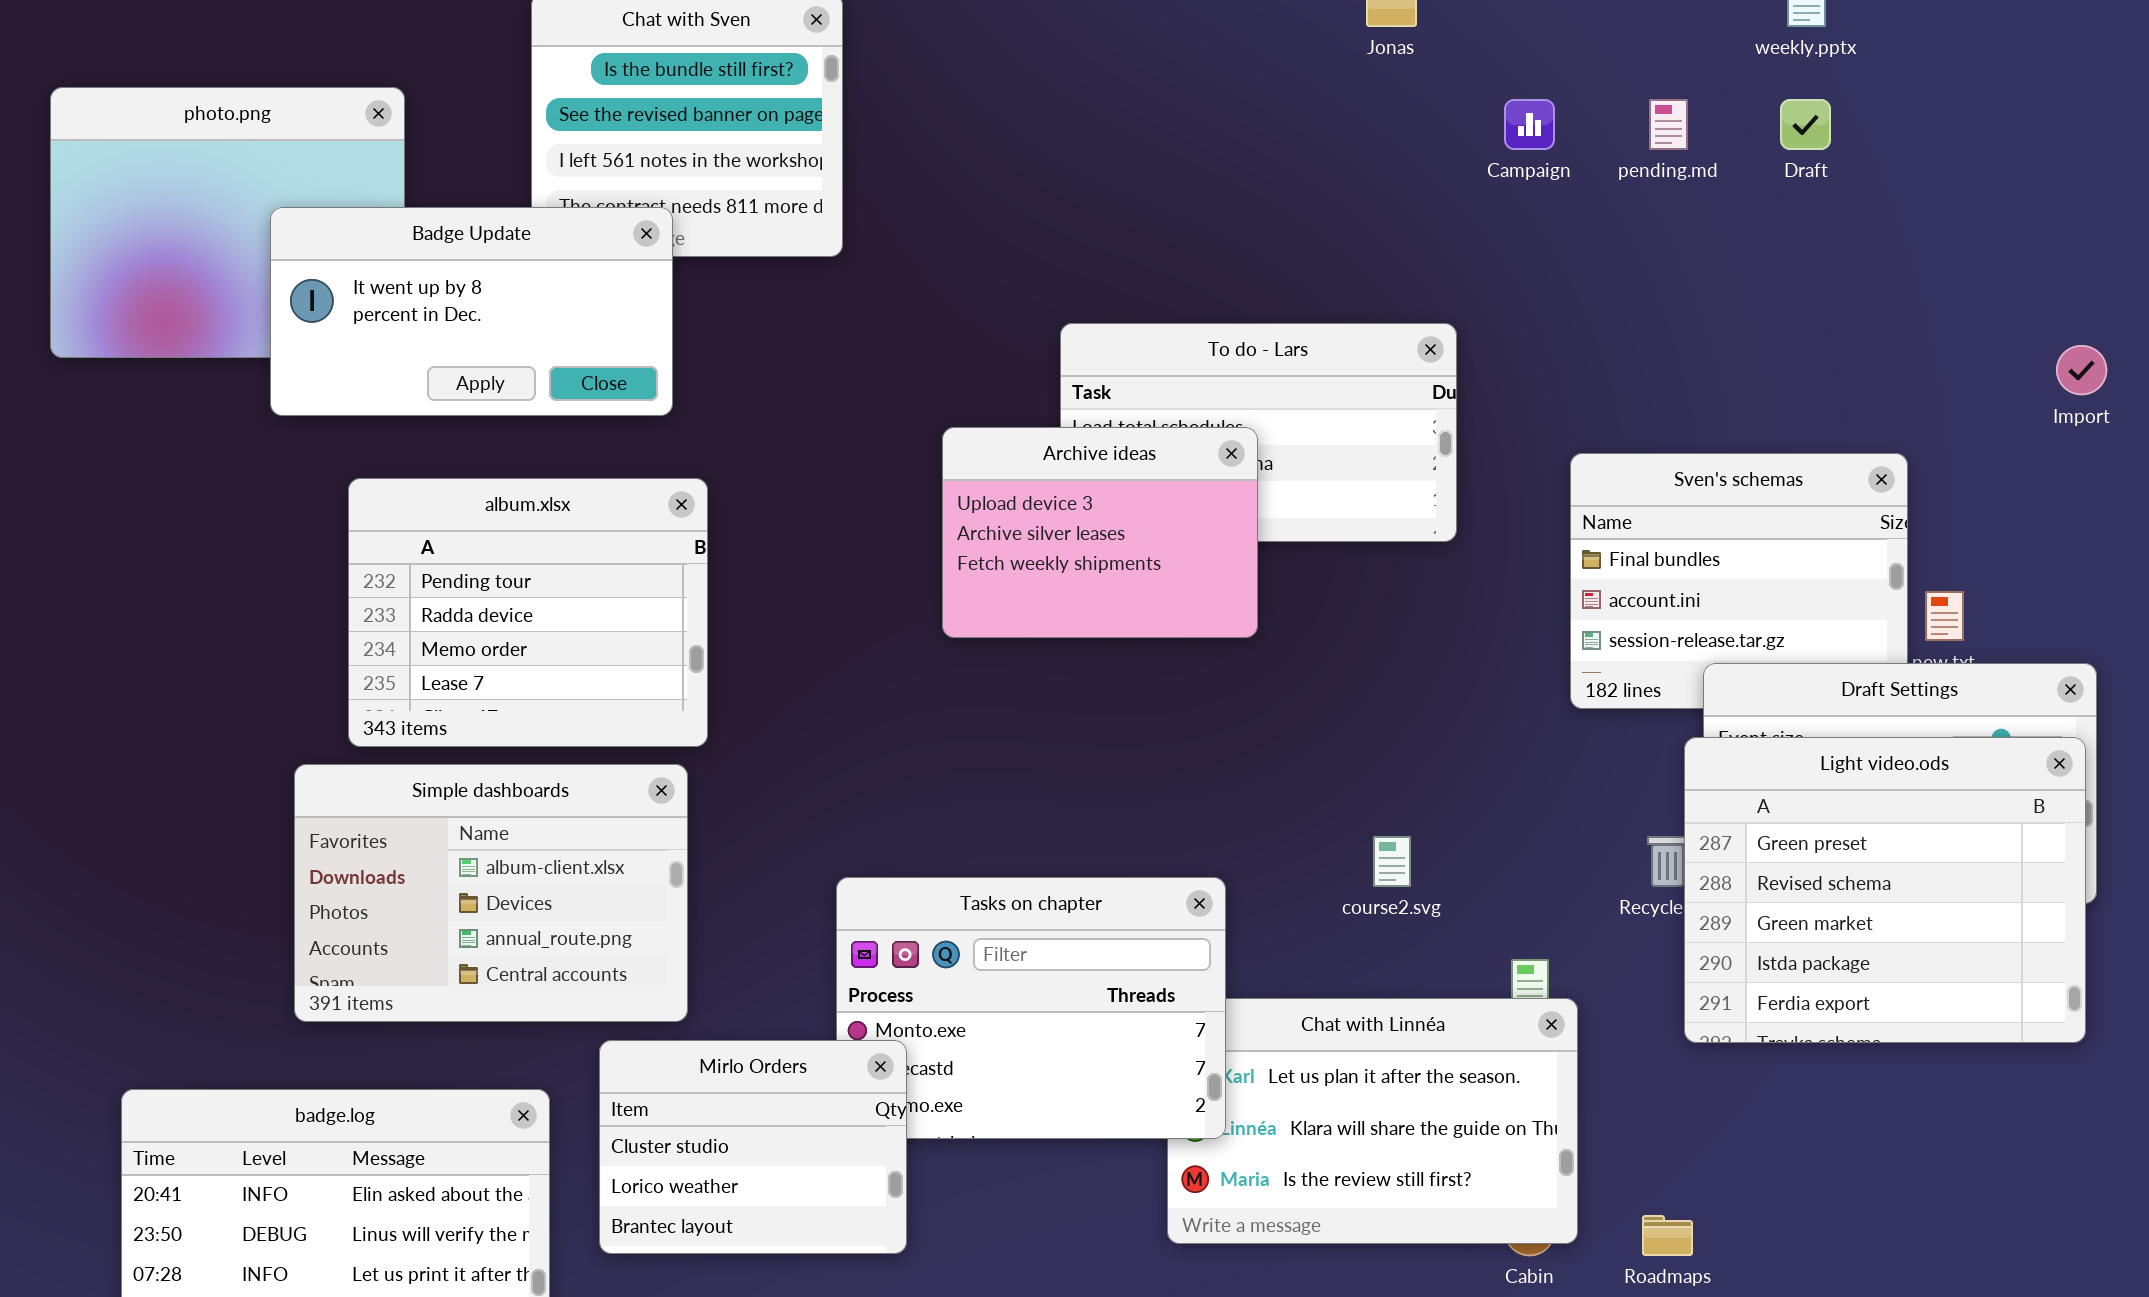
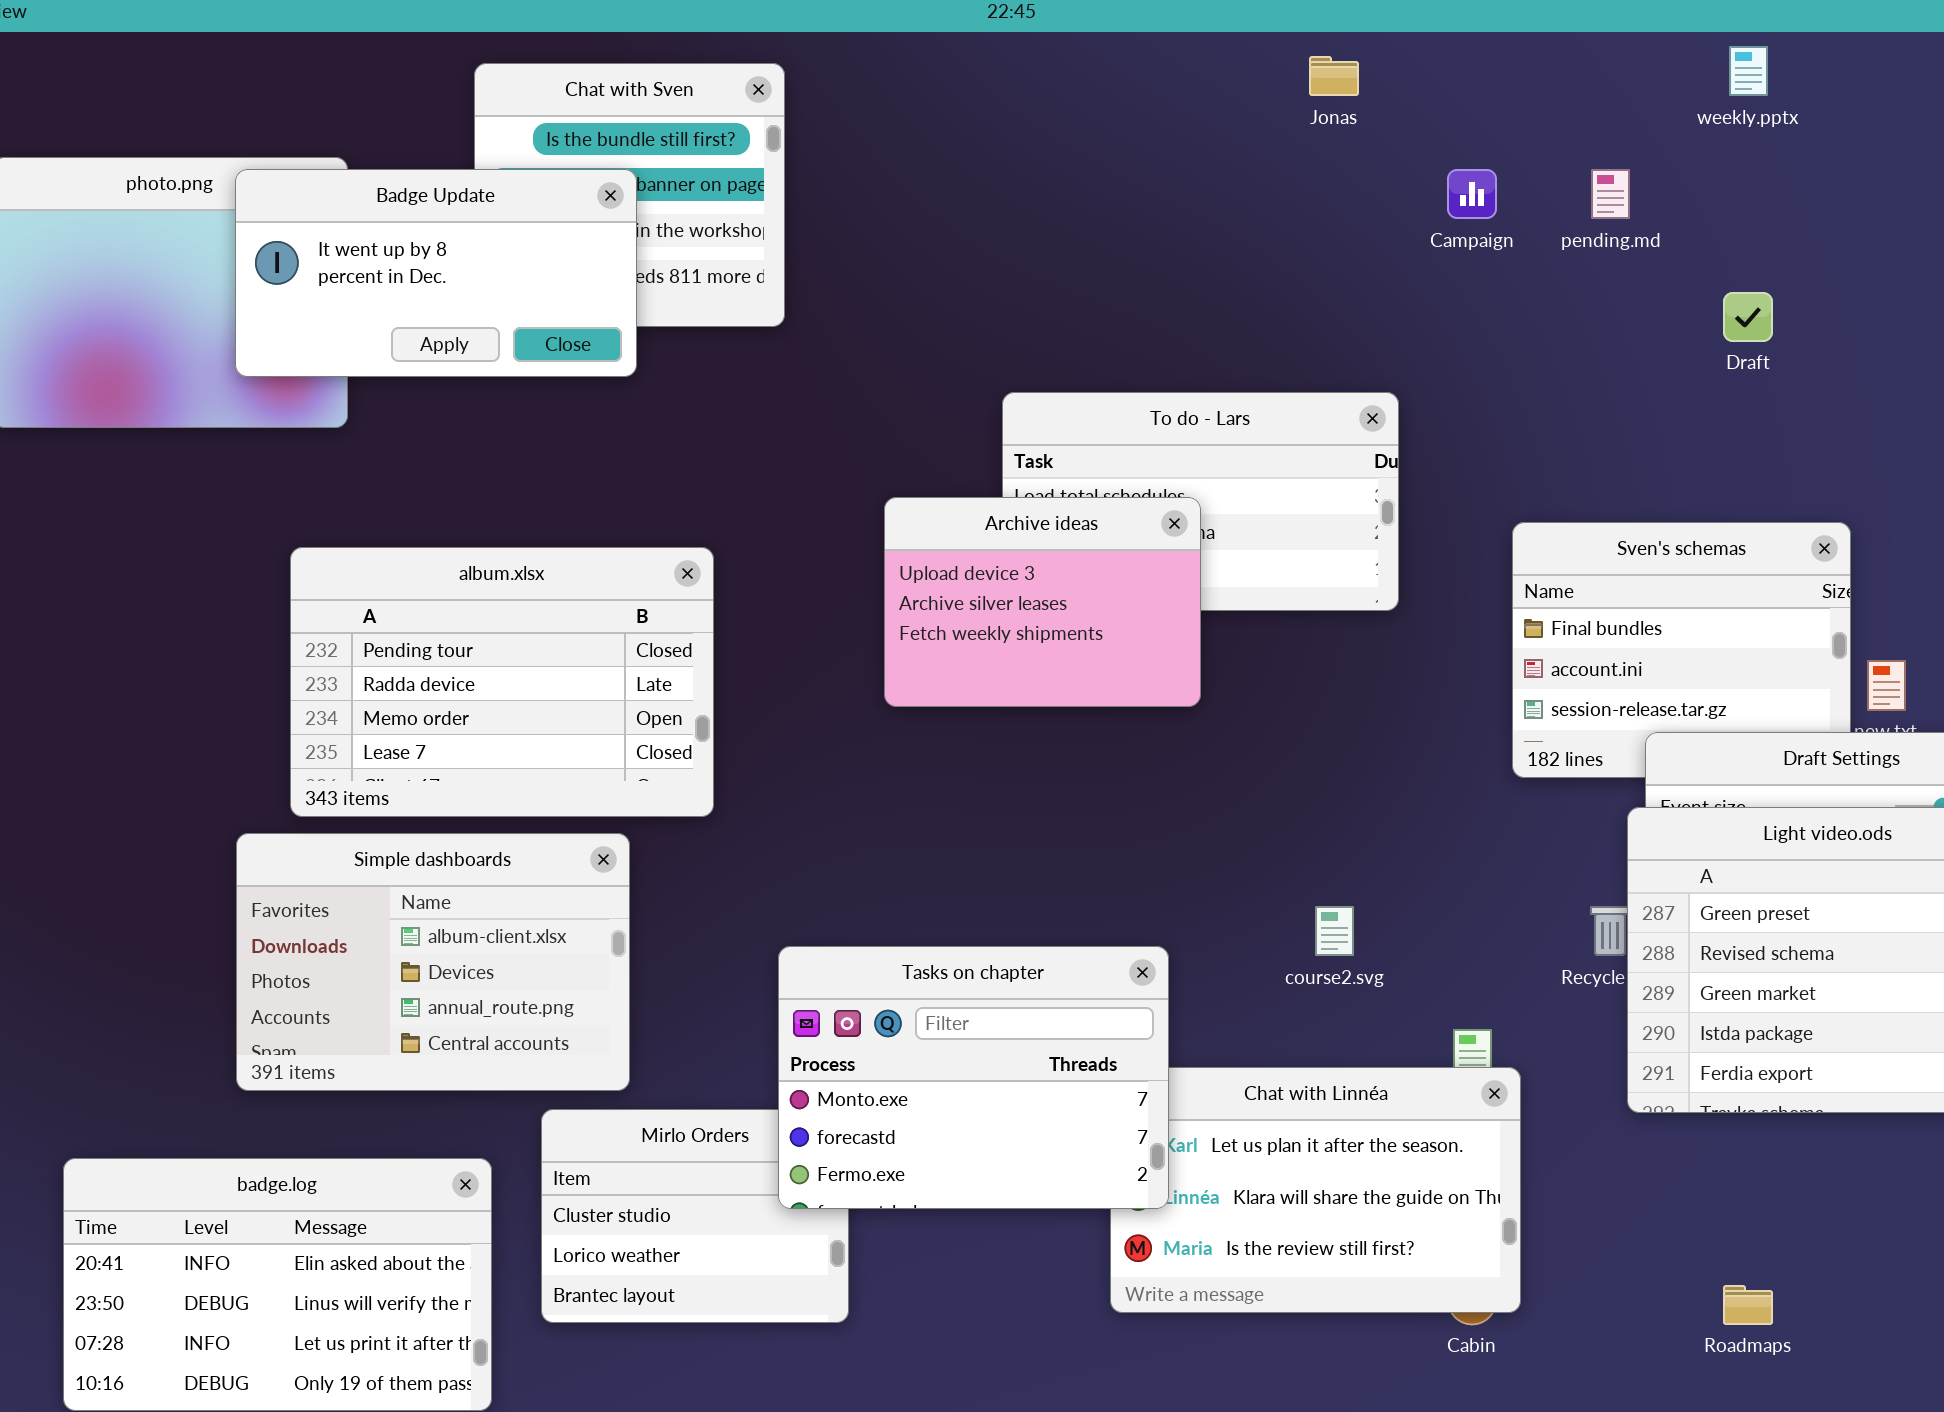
Draft: [1780,99,1831,150] -> [1723,292,1773,342], moved
Badge Update: [270,207,673,416] -> [235,169,637,377], moved
album.xlsx: [348,478,708,747] -> [290,547,714,817], resized
Tasks on chapter: [836,877,1226,1139] -> [778,946,1169,1209], raised
Roadmaps: [1642,1215,1693,1256] -> [1723,1285,1773,1325], moved

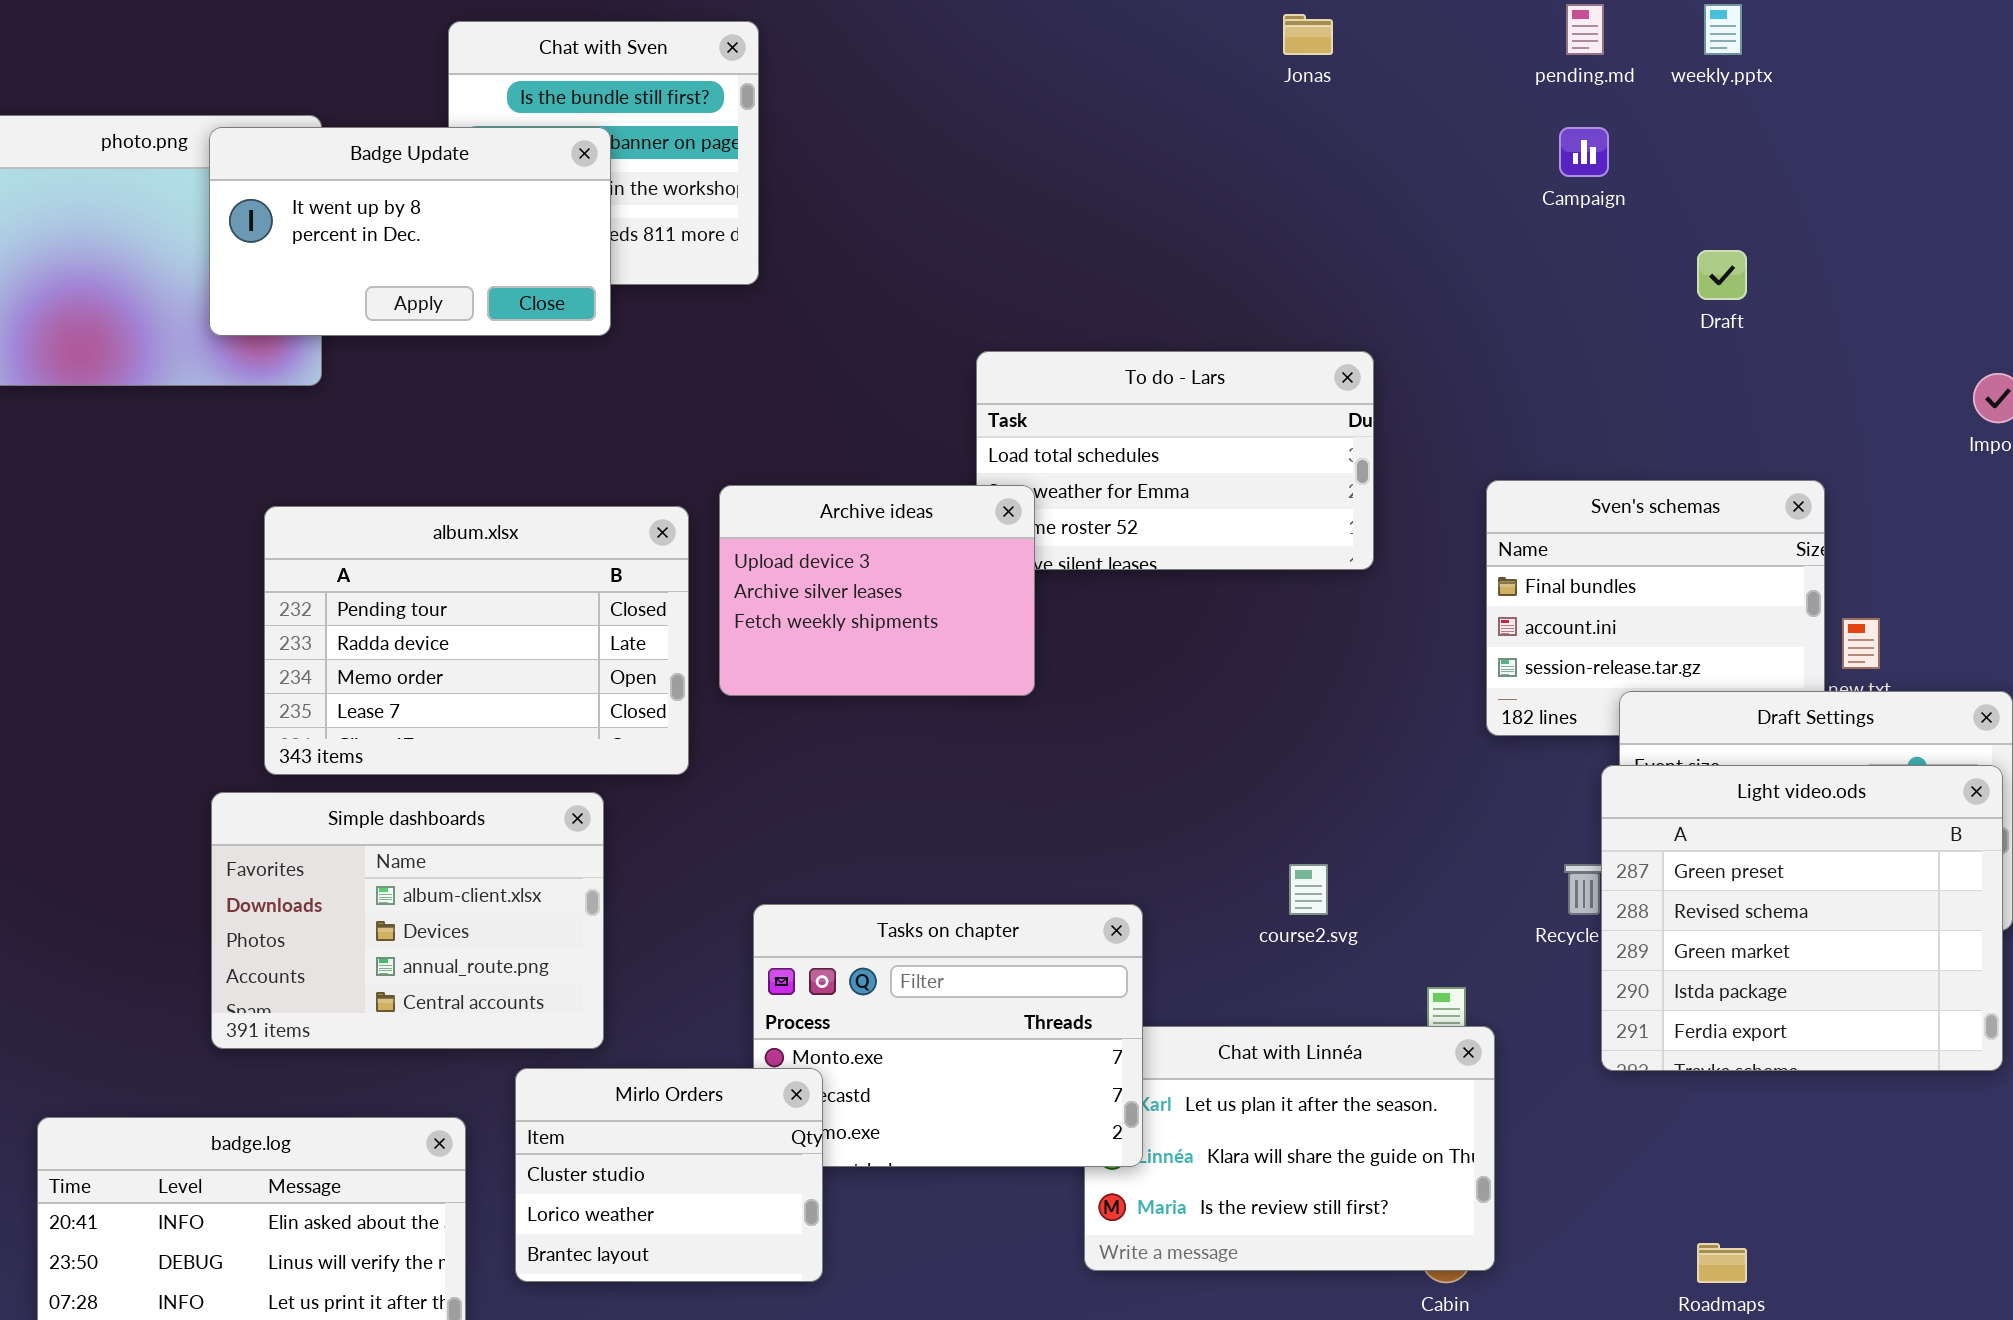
Campaign: [1447,169,1497,219] -> [1559,127,1609,177], moved
pending.md: [1591,169,1630,219] -> [1566,4,1604,55], moved
Archive ideas: [884,497,1201,707] -> [719,485,1035,696], moved
Mirlo Orders: [541,1109,849,1323] -> [515,1068,823,1282], raised

